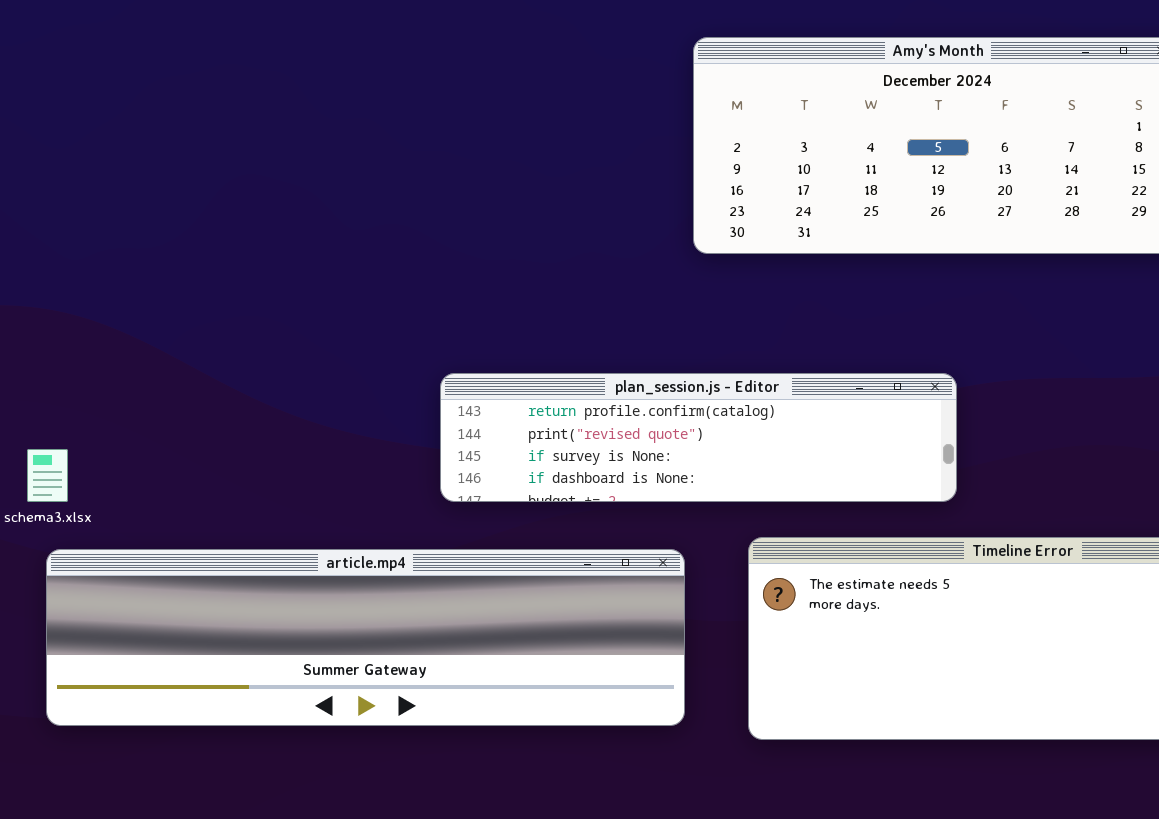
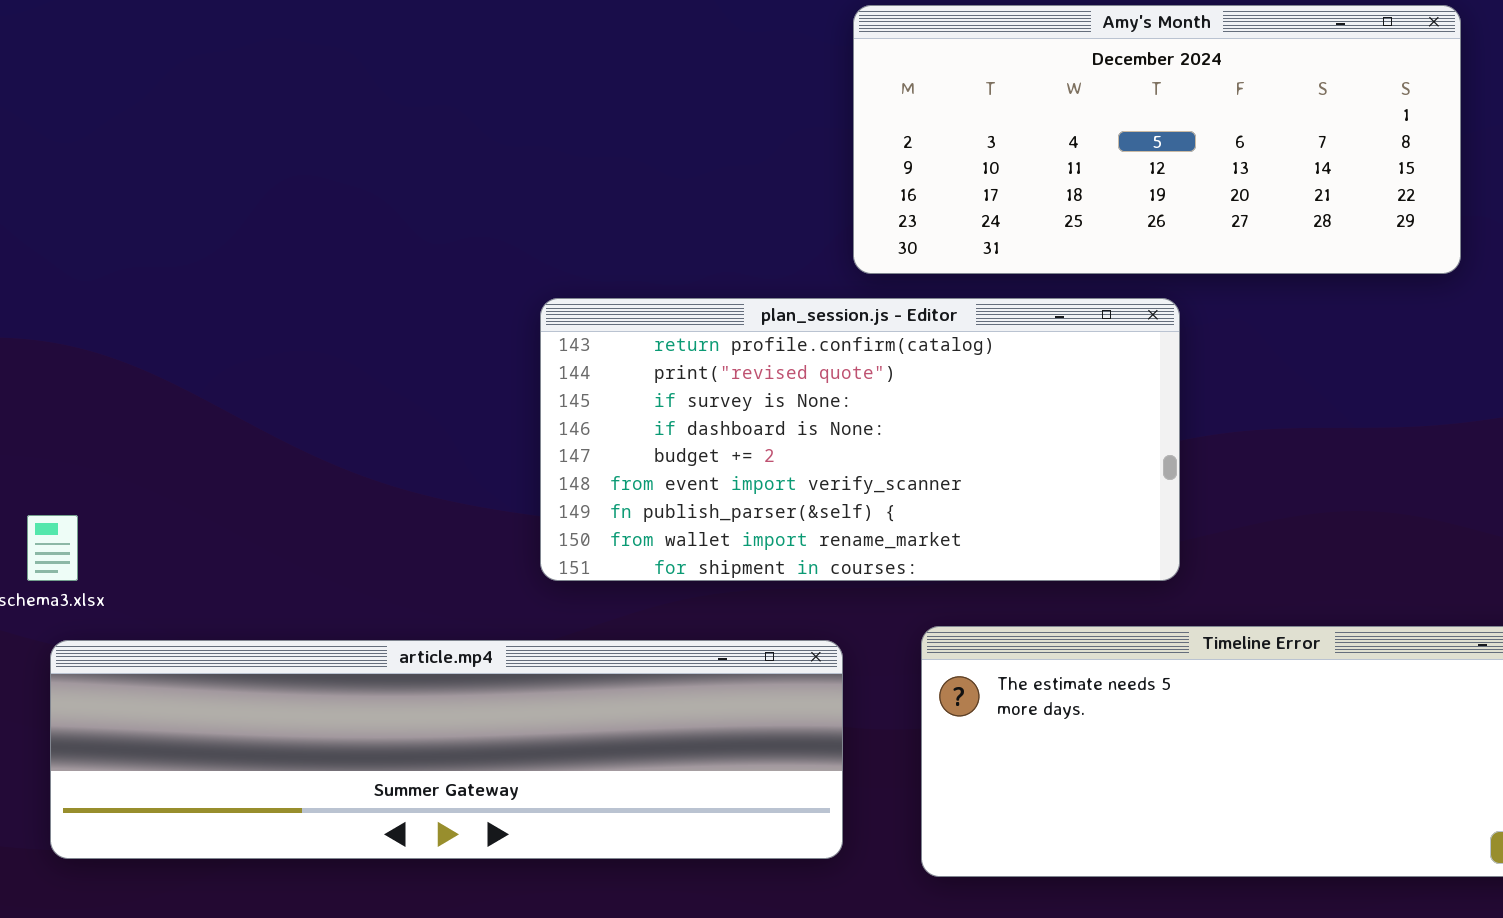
plan_session.js - Editor: [440,373,957,502] -> [540,298,1180,581], resized

